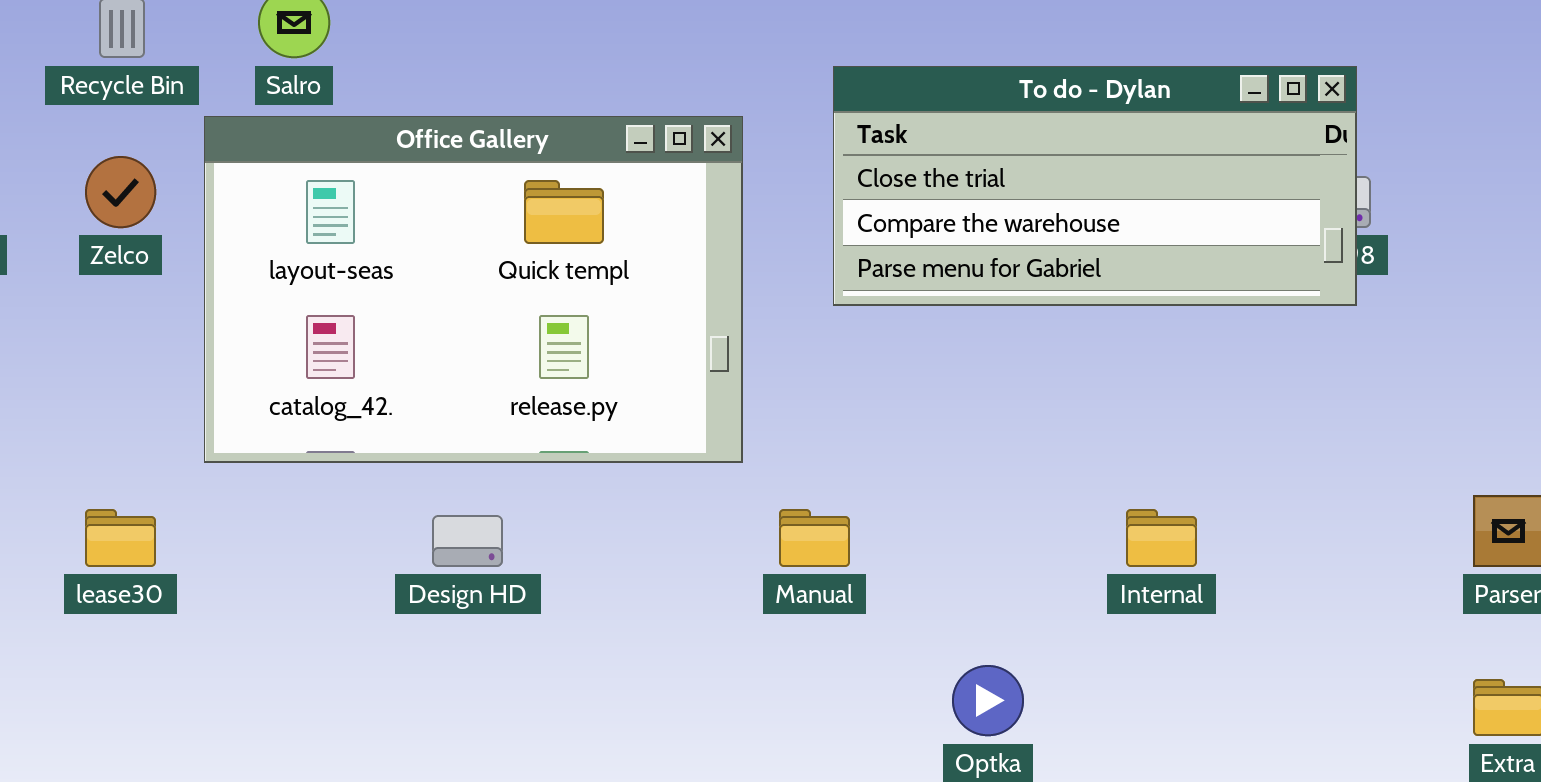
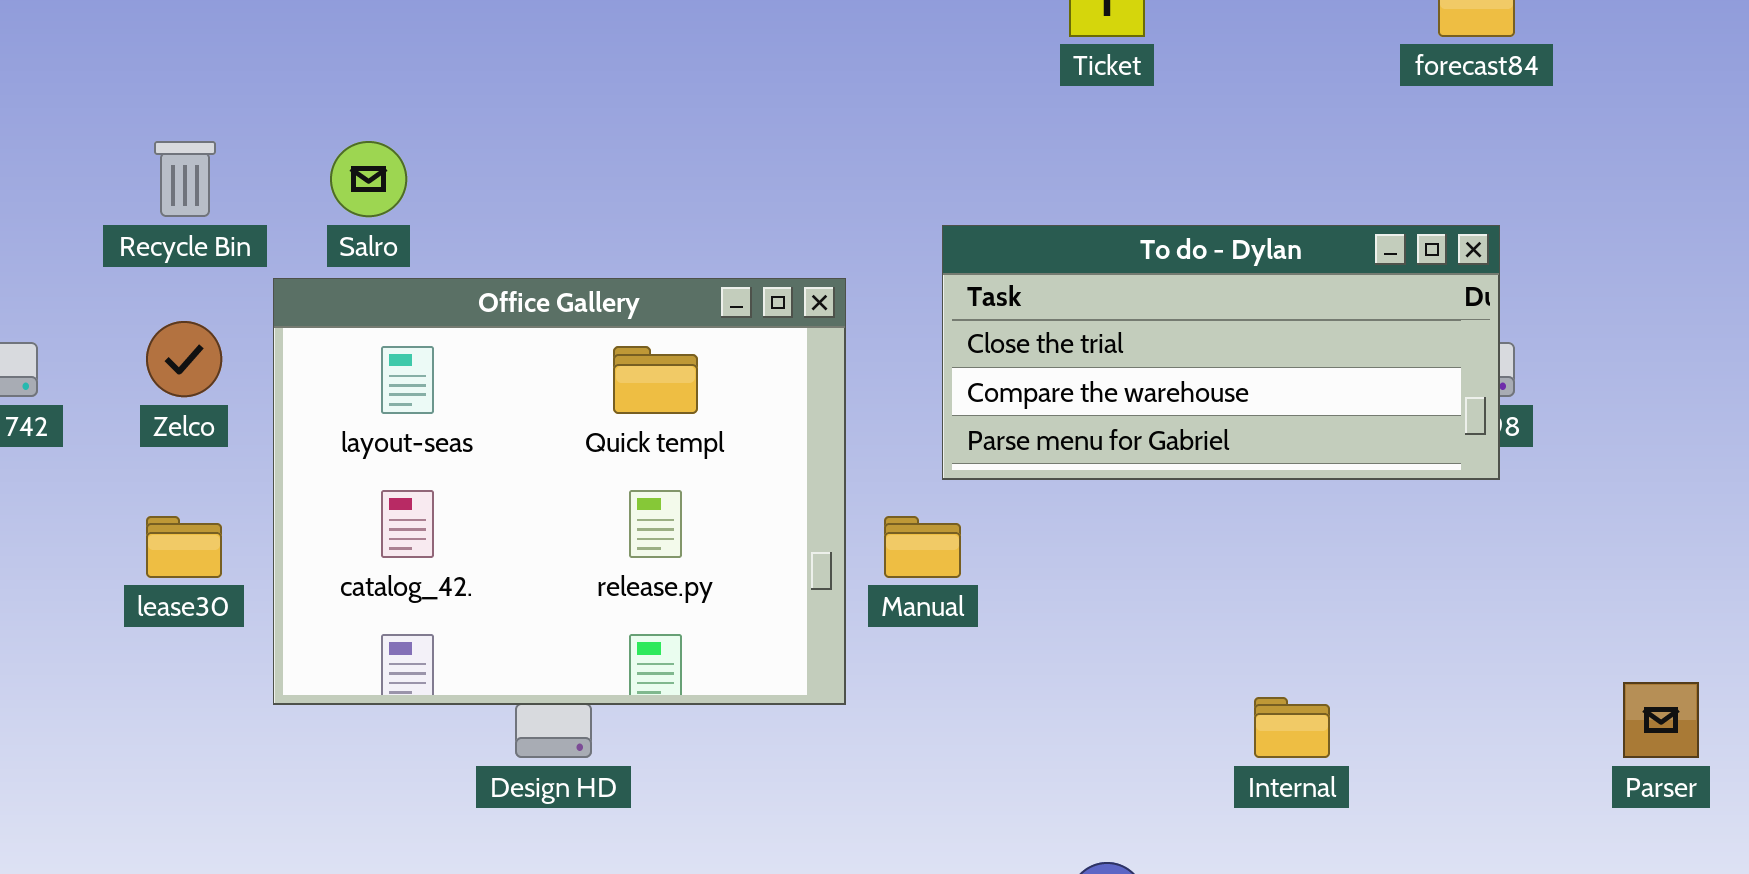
Office Gallery: [204,116,743,463] -> [273,278,846,705], resized
lease30: [85,509,156,567] -> [146,516,222,578], moved
Manual: [779,509,850,567] -> [884,516,961,578], moved

